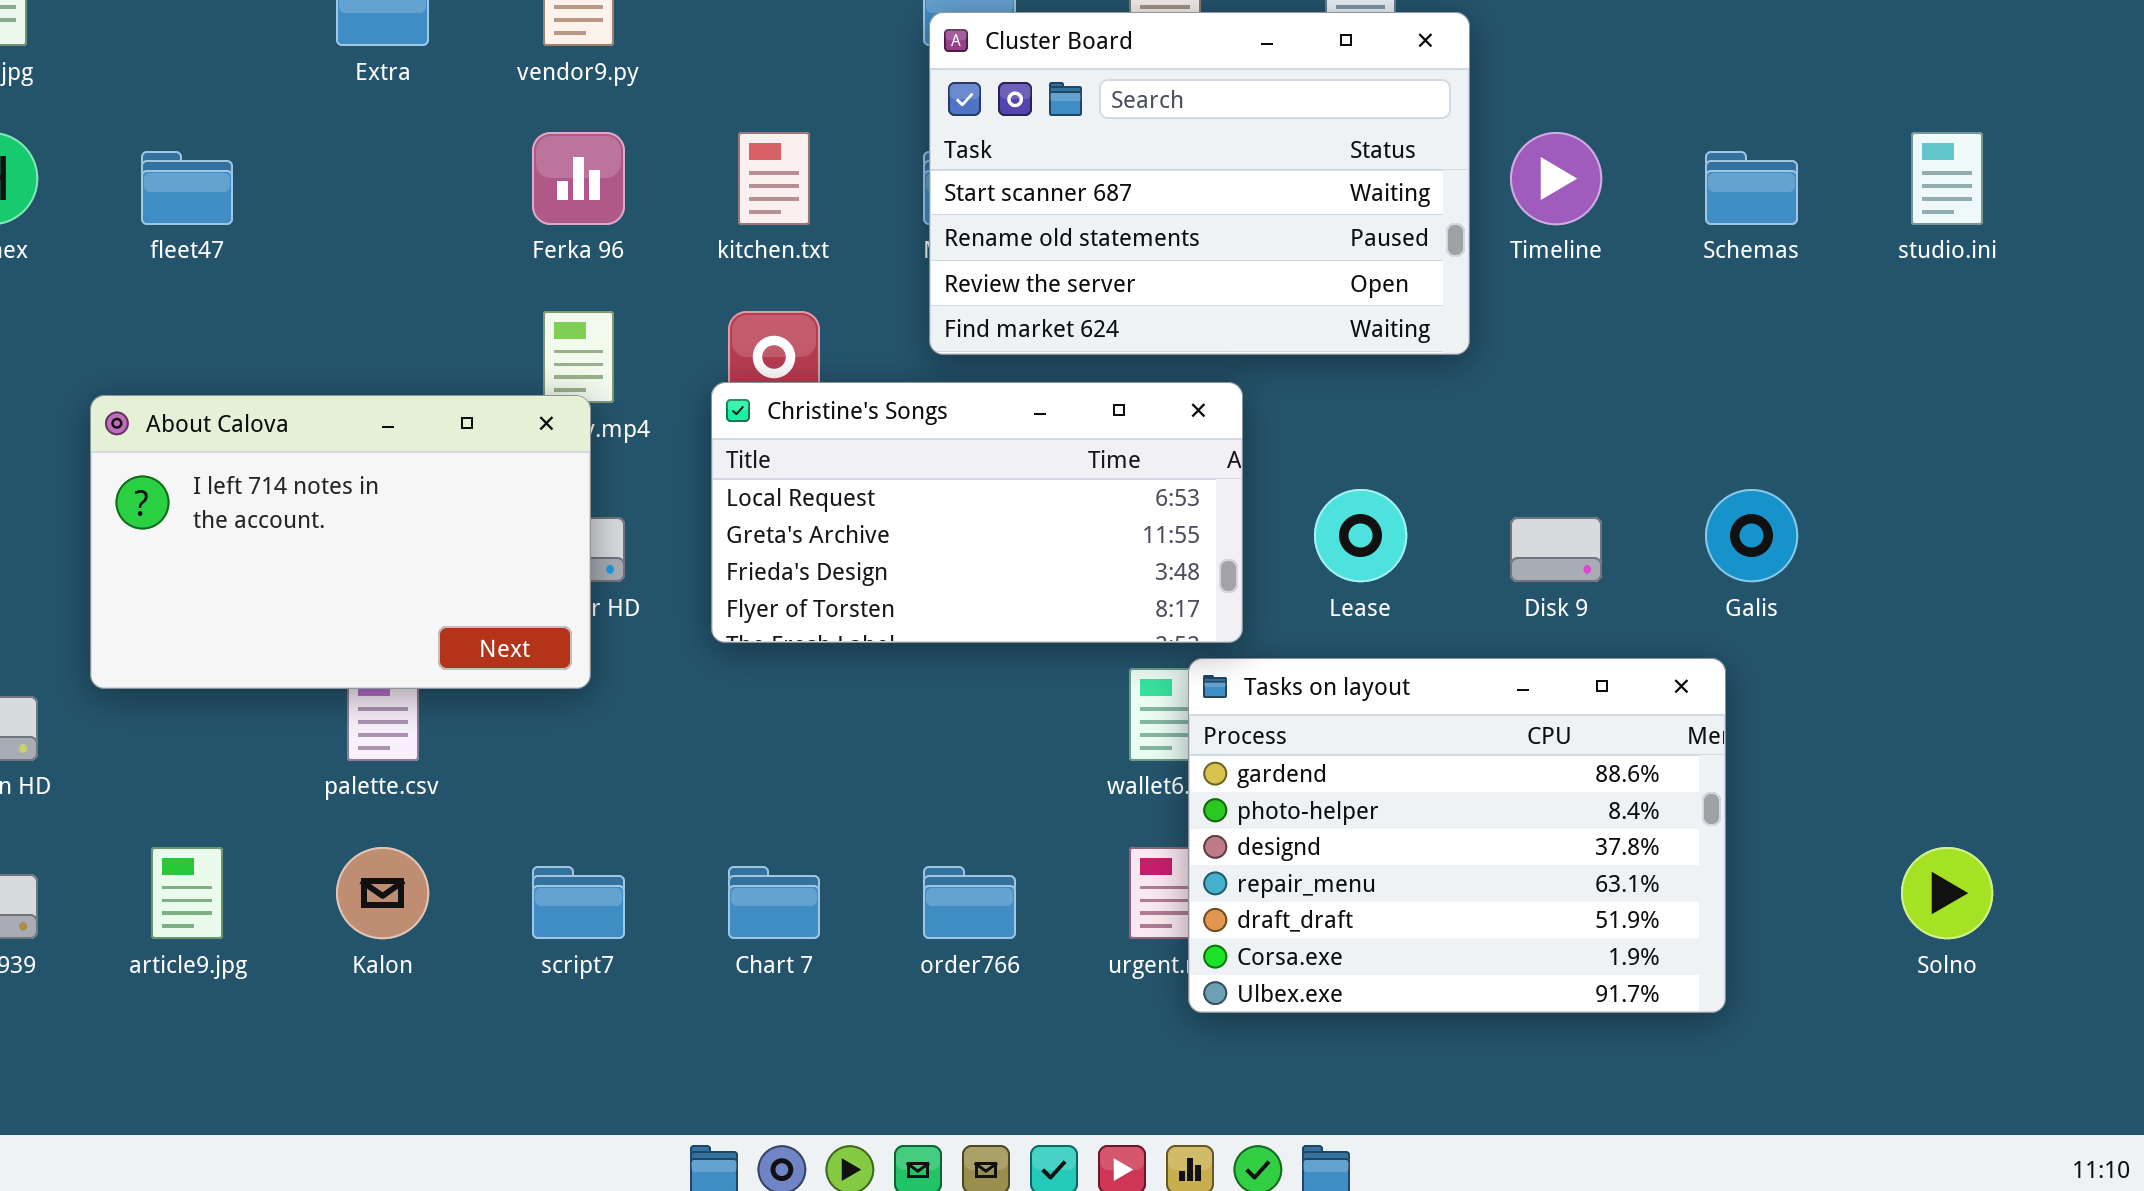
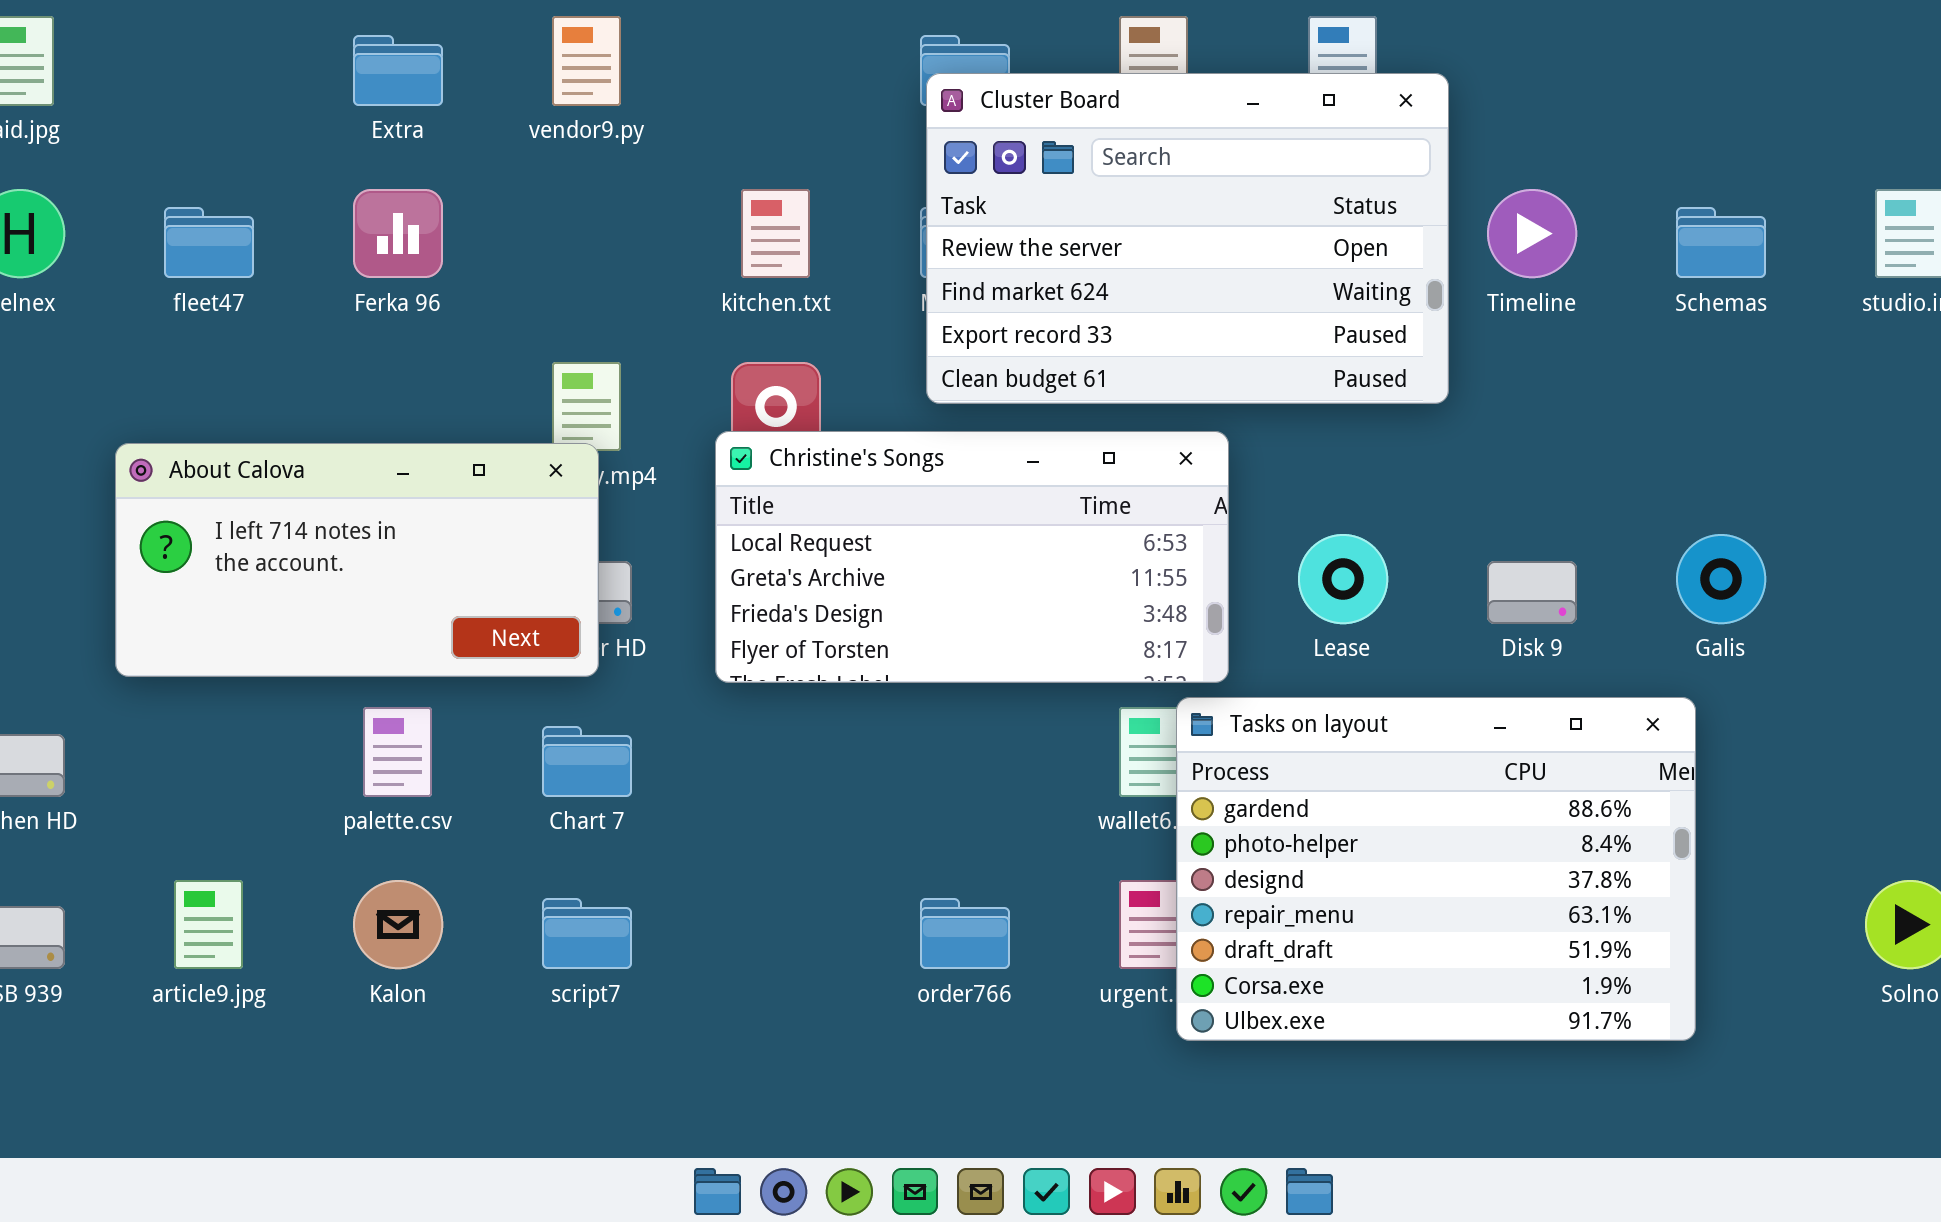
Cluster Board: [929,12,1470,355] -> [926,73,1449,404], scrolled down 2 rows
Ferka 96: [532,132,625,225] -> [353,189,443,278], moved
About Calova: [90,395,591,689] -> [115,443,599,677], resized
Chart 7: [728,866,820,939] -> [542,726,632,797], moved

